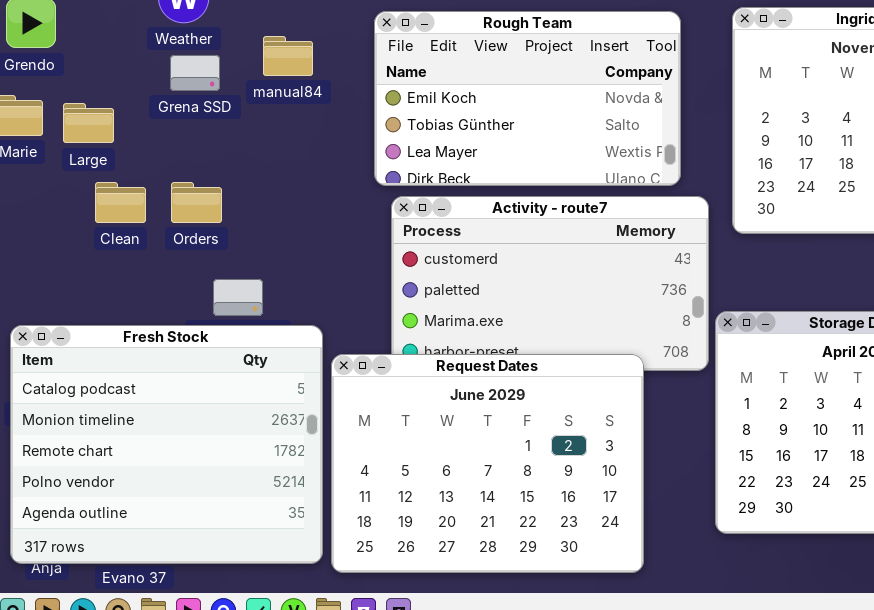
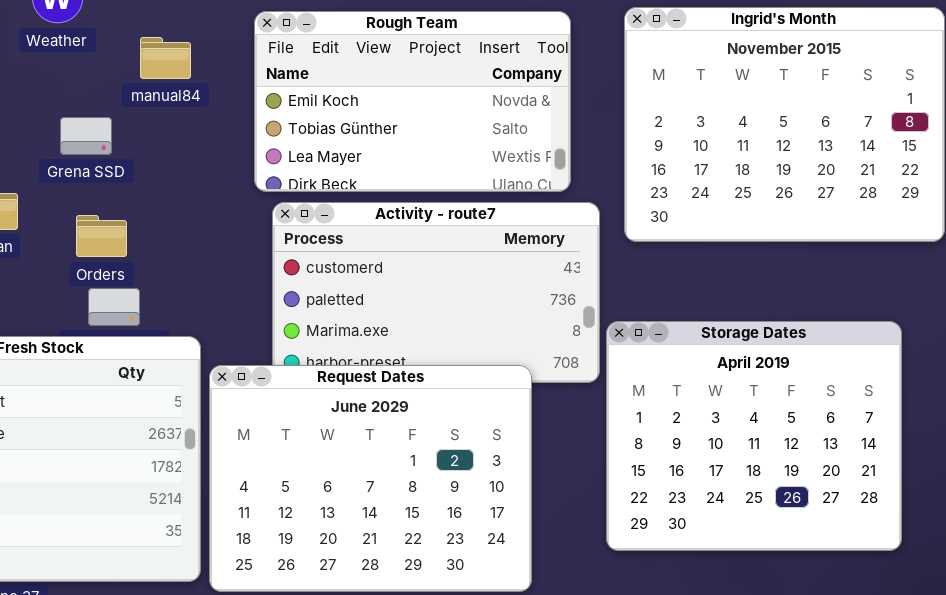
Grena SSD: [170,55,220,91] -> [60,117,112,155], moved
Orders: [171,182,222,223] -> [76,215,127,257], moved

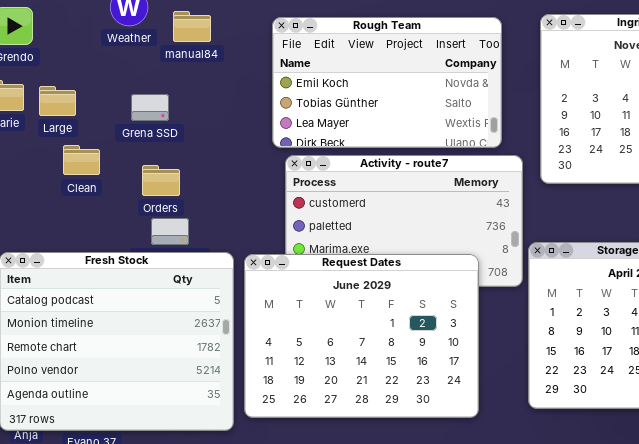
manual84: [140,37,191,79] -> [173,11,211,42], moved
Request Dates: [209,365,532,592] -> [244,254,479,418], moved

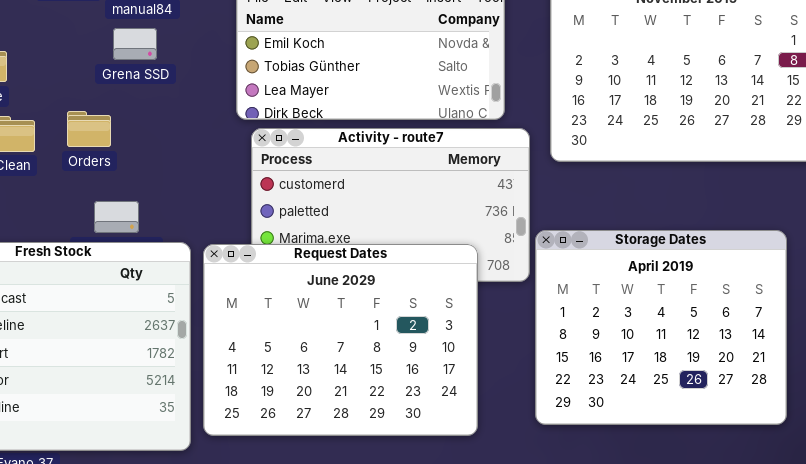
Grena SSD: [131,94,169,121] -> [113,28,157,60], moved
Orders: [142,165,180,196] -> [67,111,111,147], moved

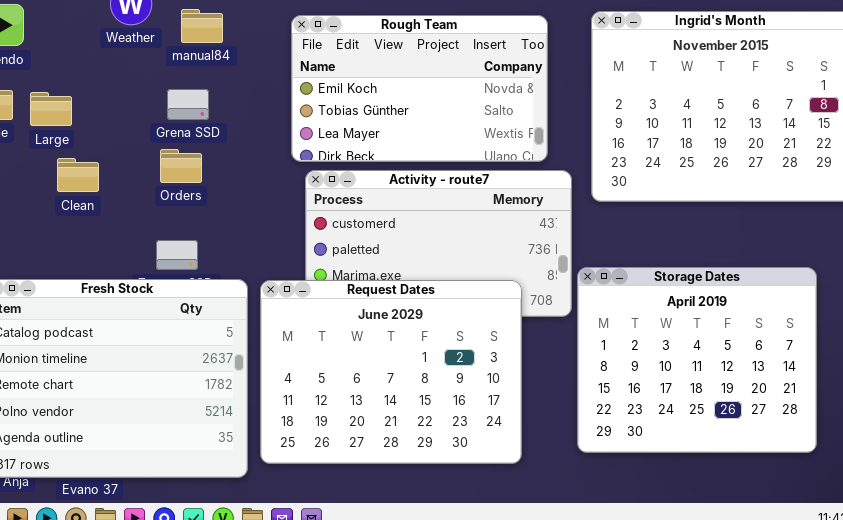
Grena SSD: [113,28,157,60] -> [167,89,209,120], moved
Orders: [67,111,111,147] -> [160,149,202,183], moved

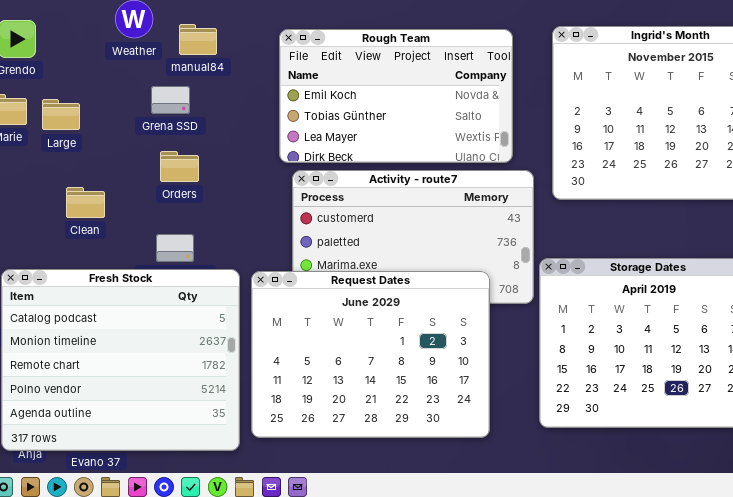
Grena SSD: [167,89,209,120] -> [151,86,190,114], moved
Clean: [57,158,99,192] -> [66,187,105,218], moved

